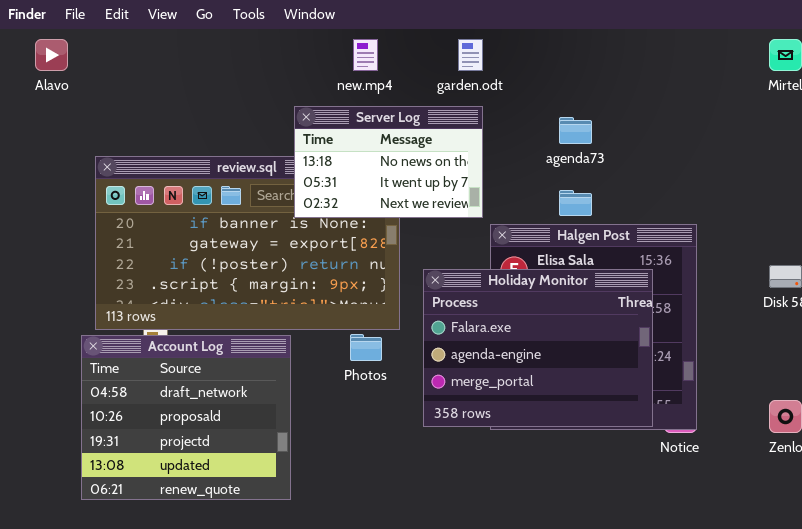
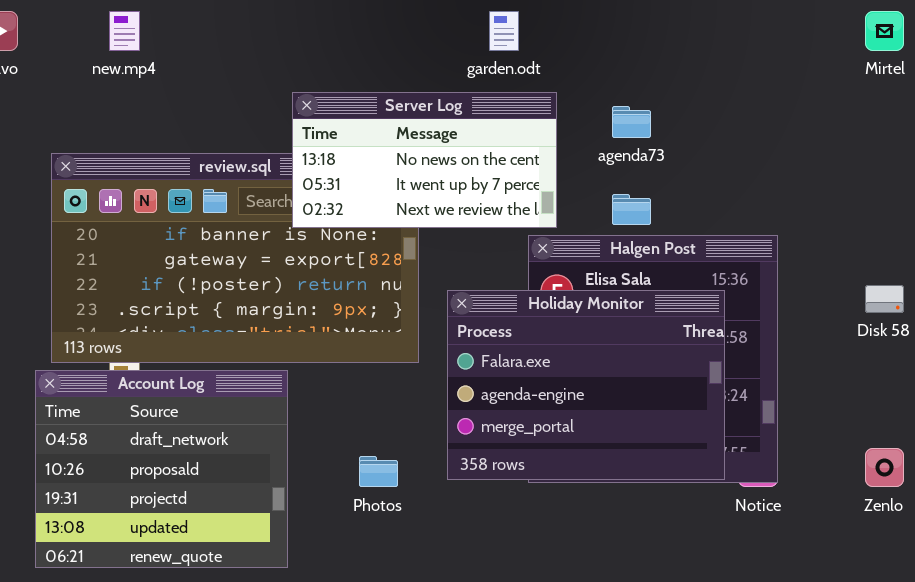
new.mp4: [353,39,378,71] -> [109,11,140,51], moved
Server Log: [294,106,483,218] -> [292,92,557,228], resized
Photos: [350,334,382,361] -> [359,456,398,487], moved

